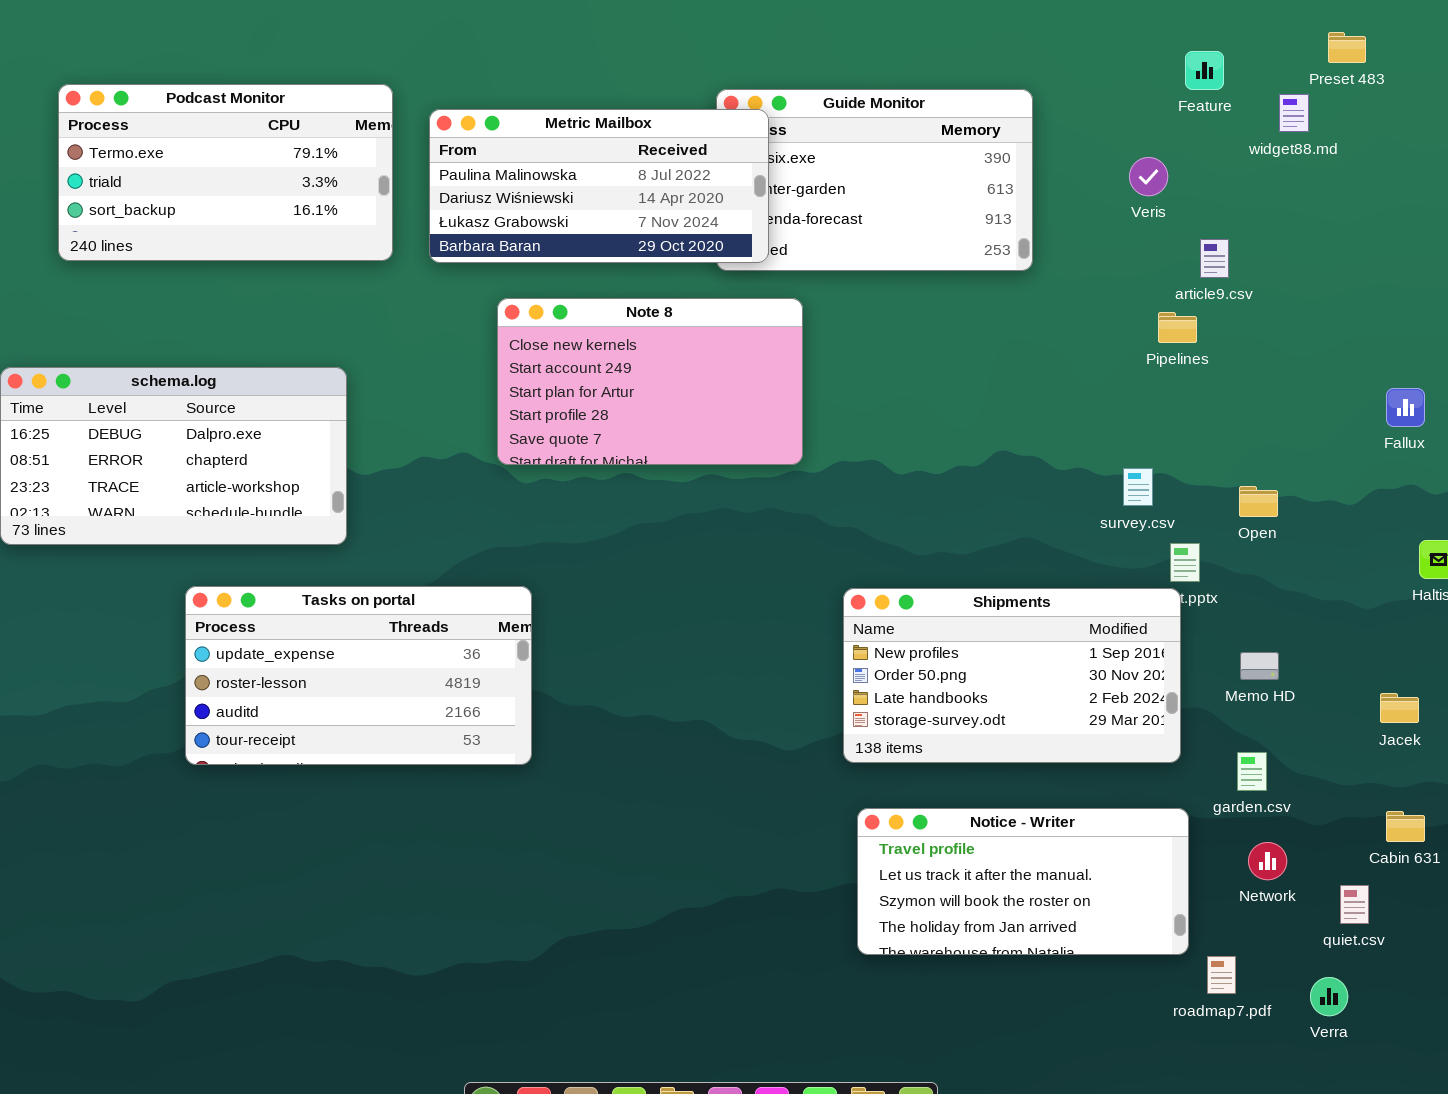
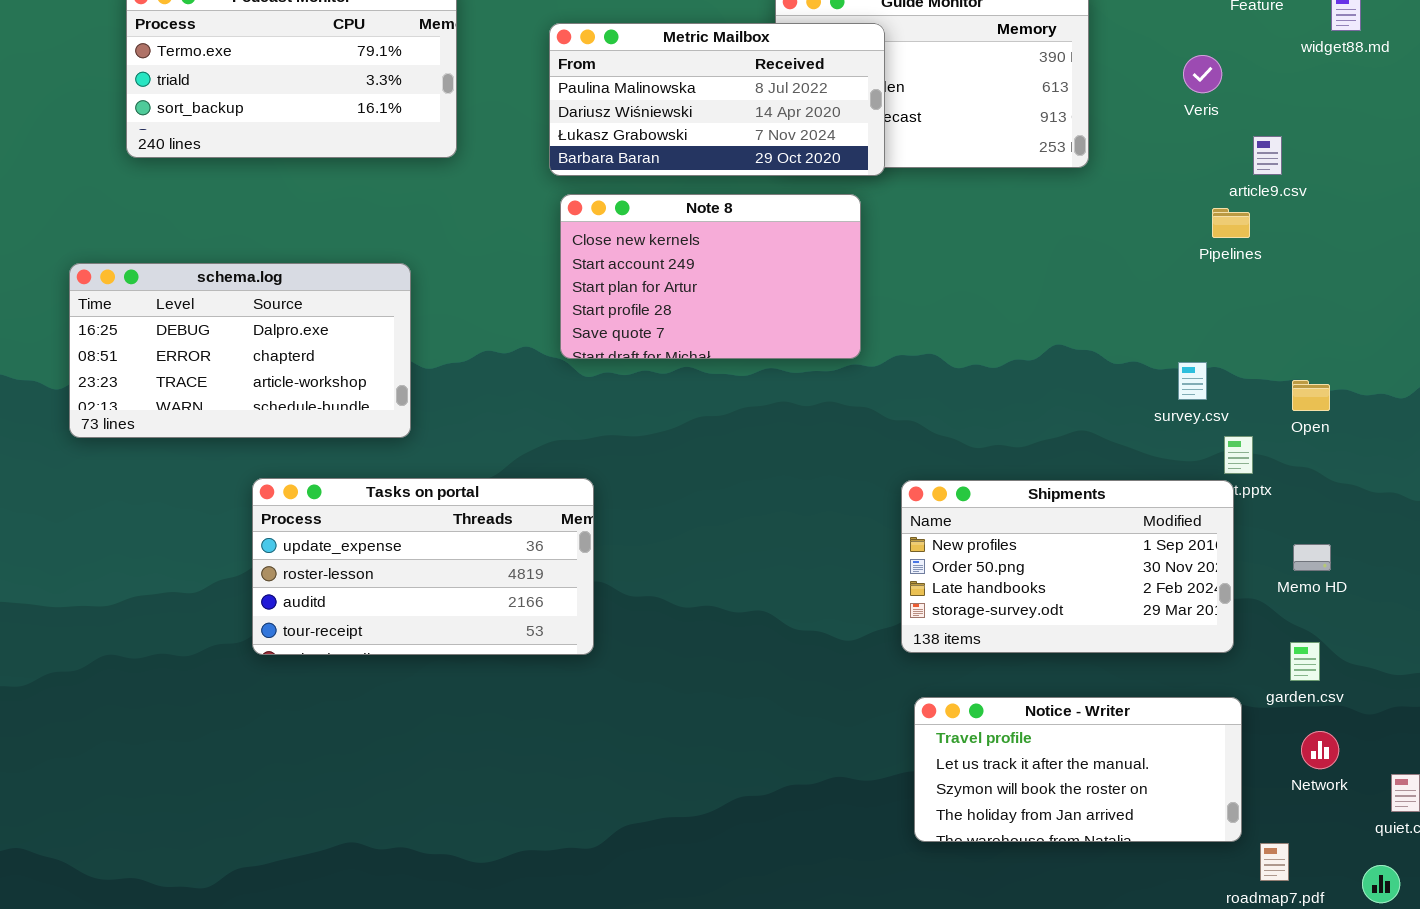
Metric Mailbox: [429,109,769,263] -> [549,23,885,176], moved

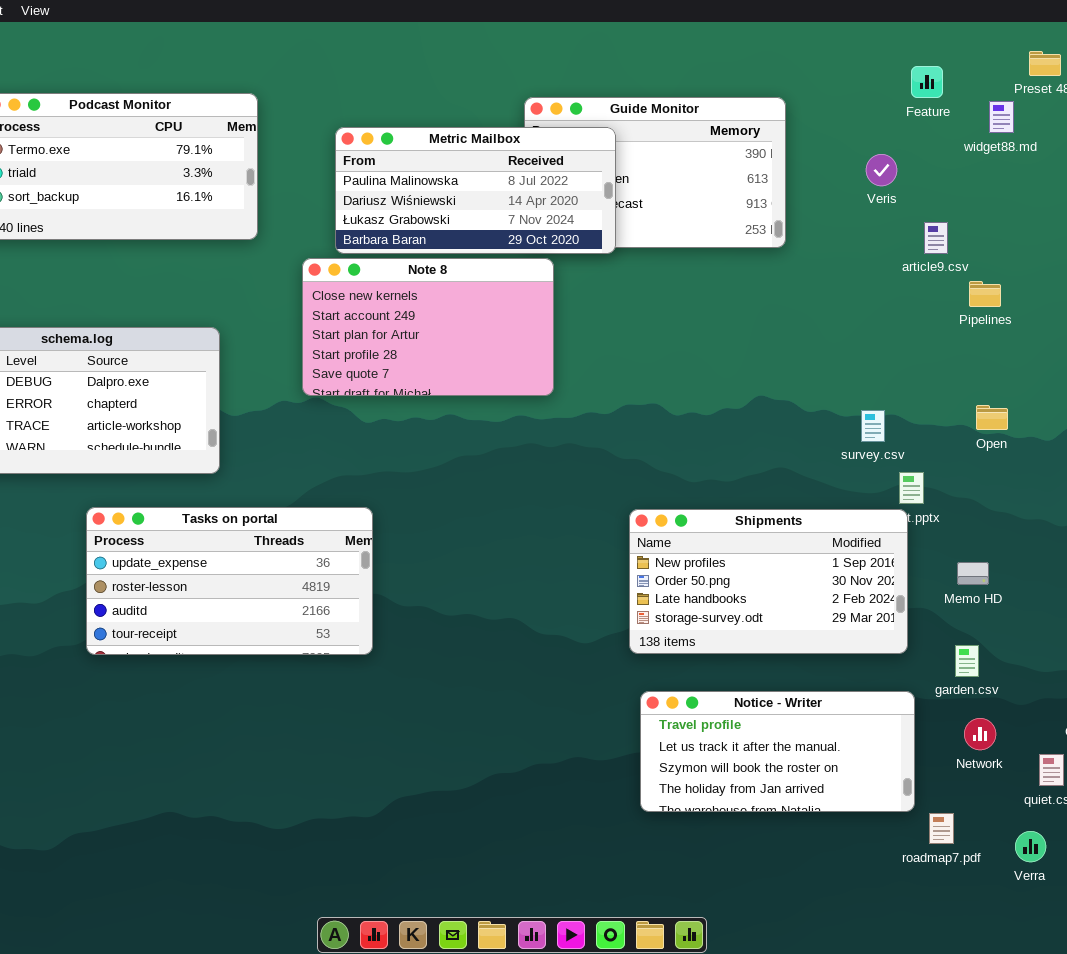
Note 8: [560,194,861,359] -> [302,258,554,396], moved
Pipelines: [1212,208,1250,238] -> [969,281,1001,307], moved
Open: [1292,380,1330,411] -> [976,405,1008,430], moved

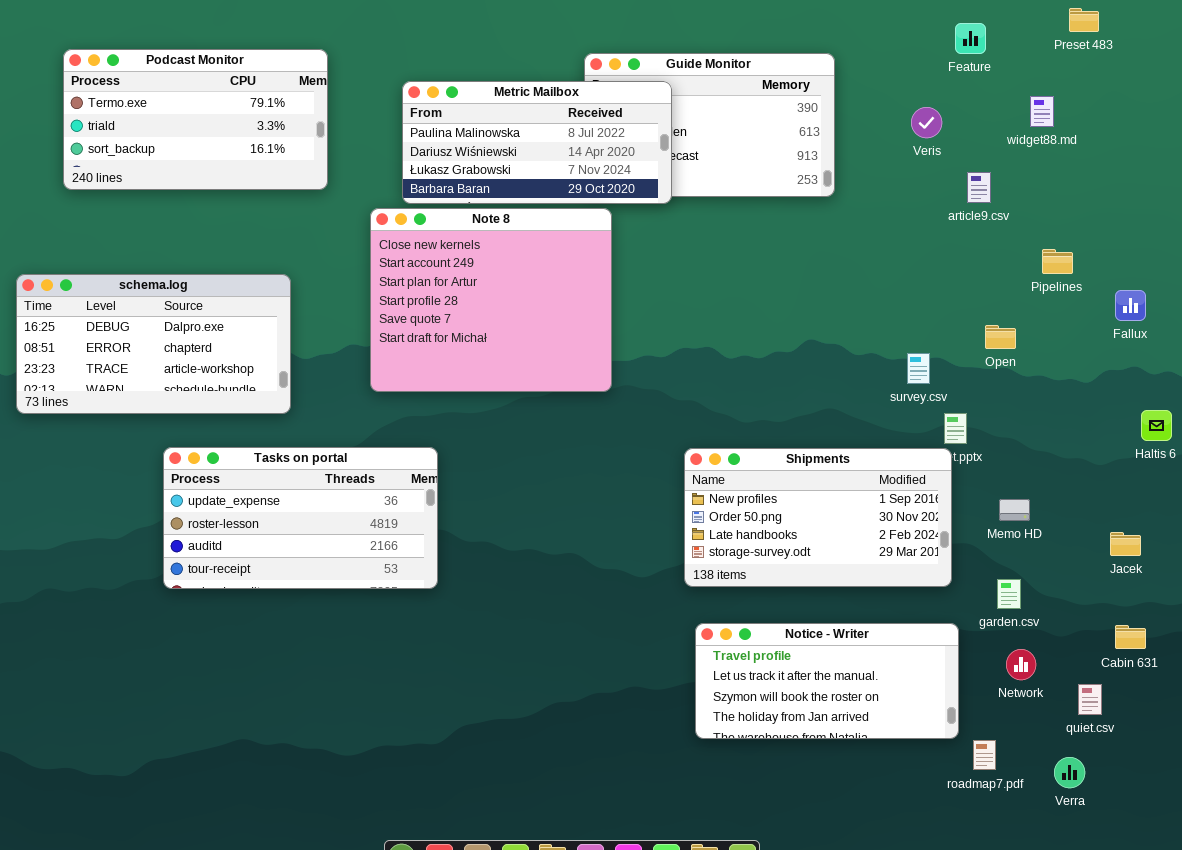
widget88.md: [989,101,1014,133] -> [1030,96,1054,127], moved
Note 8: [302,258,554,396] -> [370,208,612,392], resized
Pipelines: [969,281,1001,307] -> [1042,249,1073,274], moved
Open: [976,405,1008,430] -> [985,325,1016,349], moved

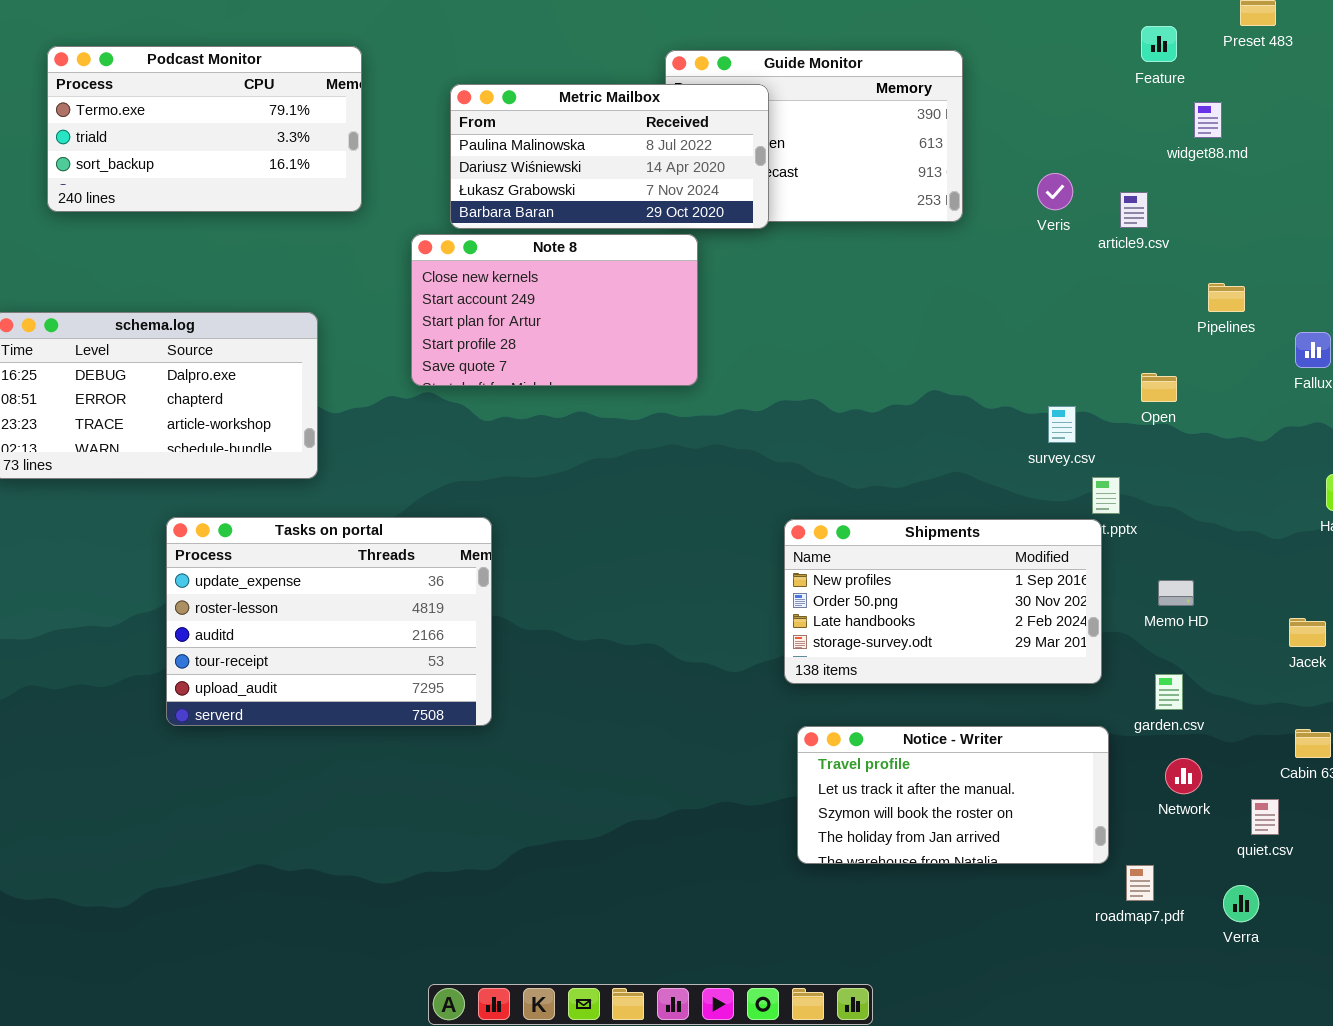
Feature: [955,23,986,54] -> [1141,26,1177,62], moved
Veris: [911,107,942,138] -> [1037,173,1073,210], moved
Note 8: [370,208,612,392] -> [411,234,698,386], resized
Tasks on portal: [163,447,438,589] -> [166,517,492,726], resized

